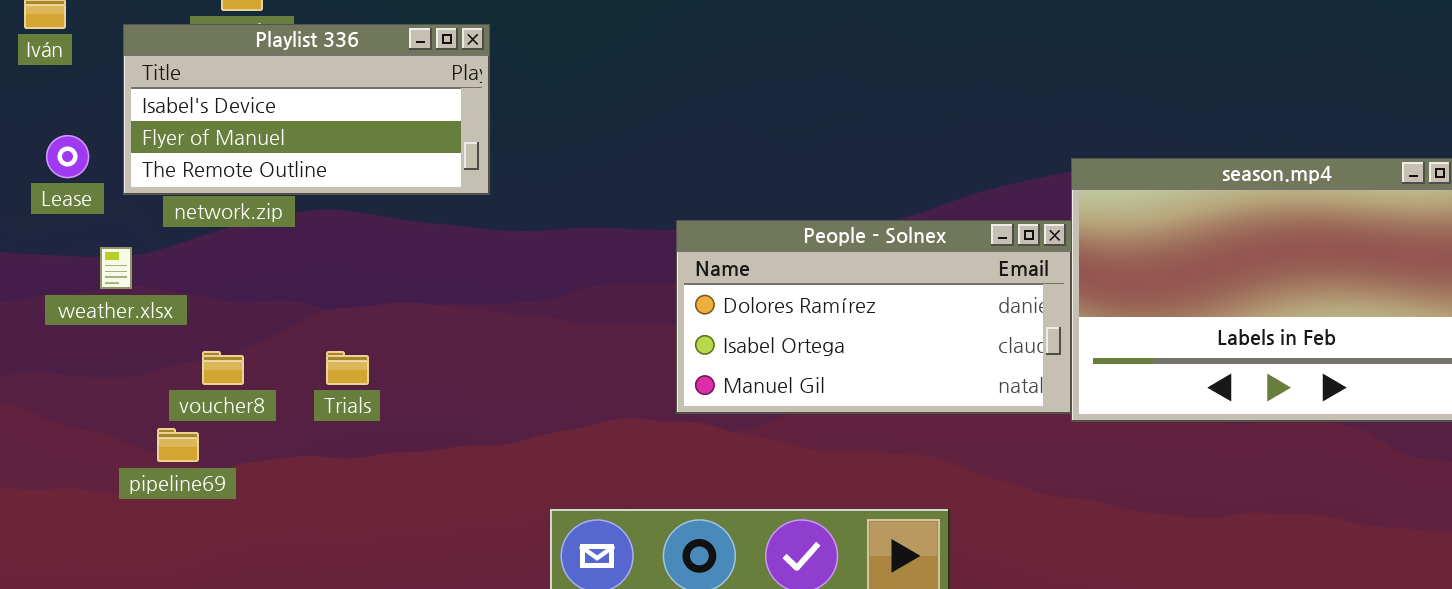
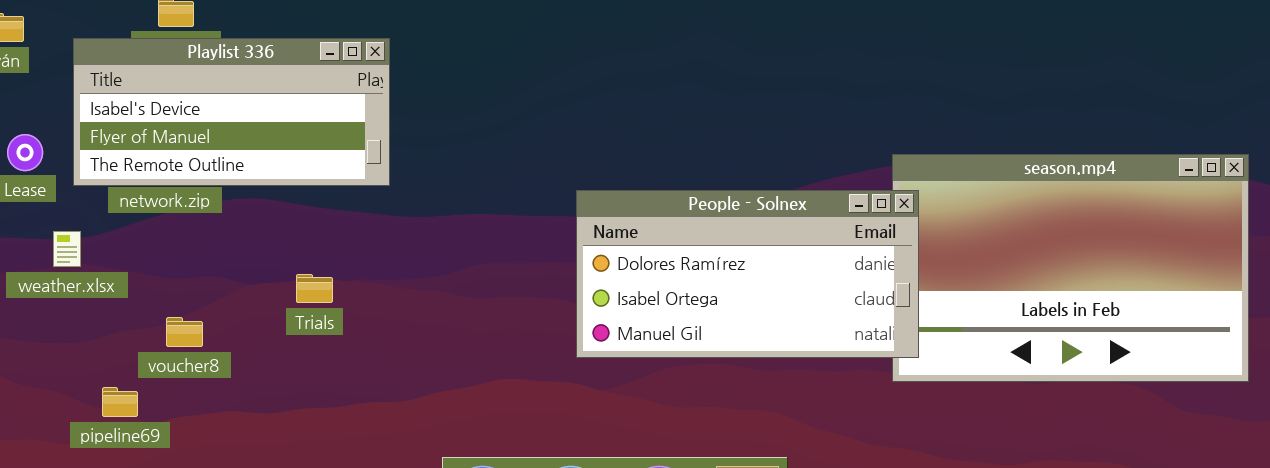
People - Solnex: [676,220,1072,414] -> [576,190,919,358], moved
voucher8: [202,351,244,385] -> [166,317,203,347], moved
Trials: [326,351,369,385] -> [296,274,333,303], moved

